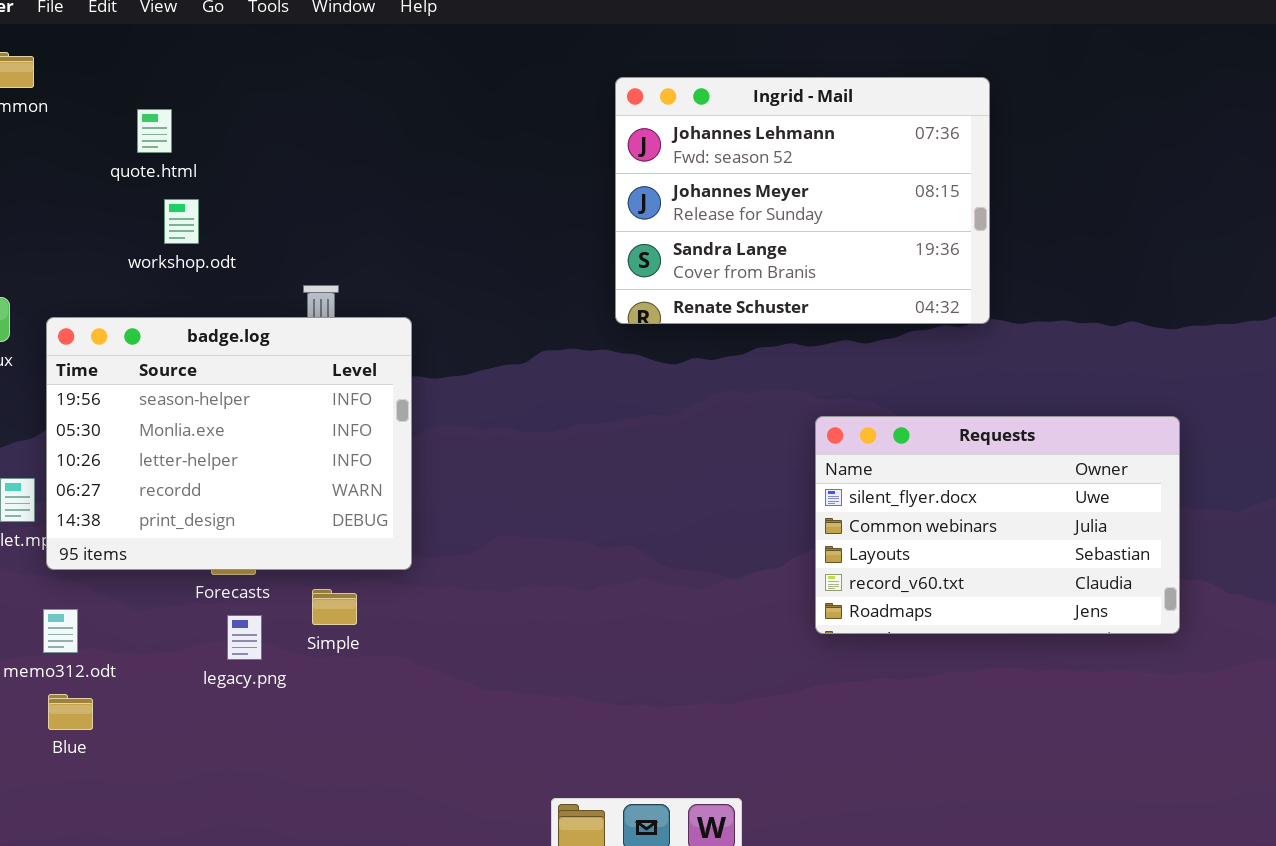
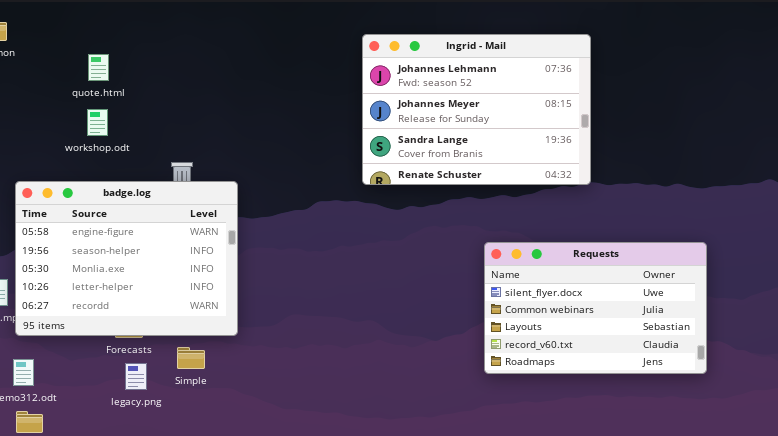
quote.html: [137,109,172,153] -> [88,54,109,81], moved
badge.log: [46,317,412,570] -> [15,181,238,336], scrolled up 1 row

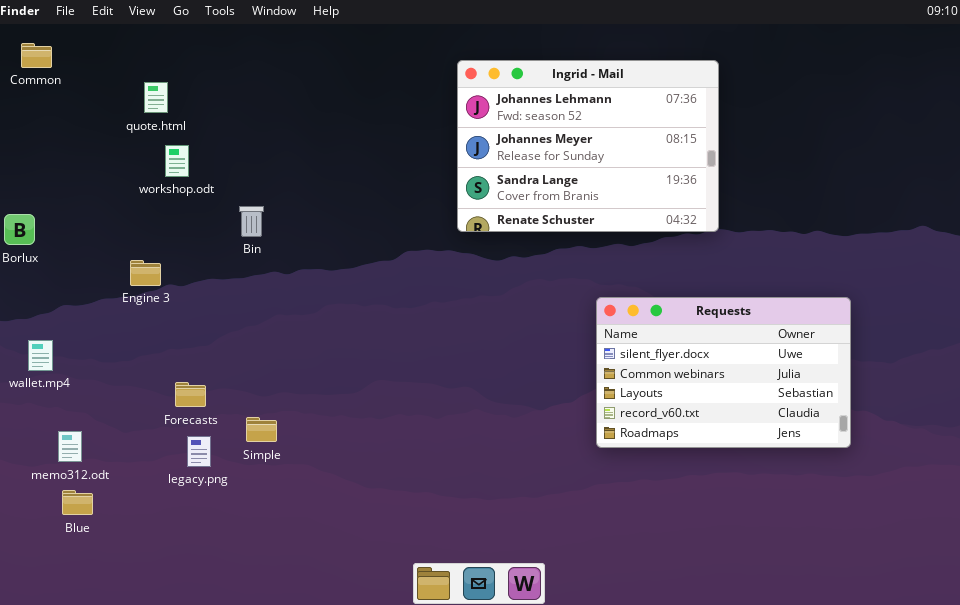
workshop.odt: [87,109,108,136] -> [165,145,189,177], moved
badge.log: [15,181,238,336] -> none, closed

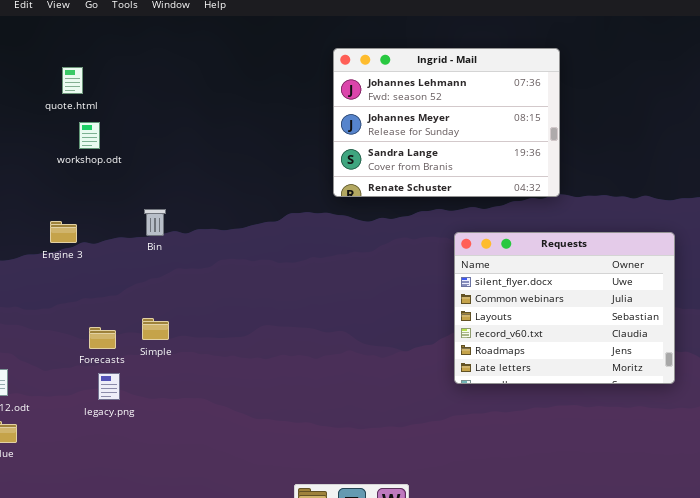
Bin: [239,206,264,237] -> [144,209,166,236], moved
Requests: [596,297,851,448] -> [454,232,675,384], resized
Simple: [246,417,277,442] -> [142,318,169,340], moved

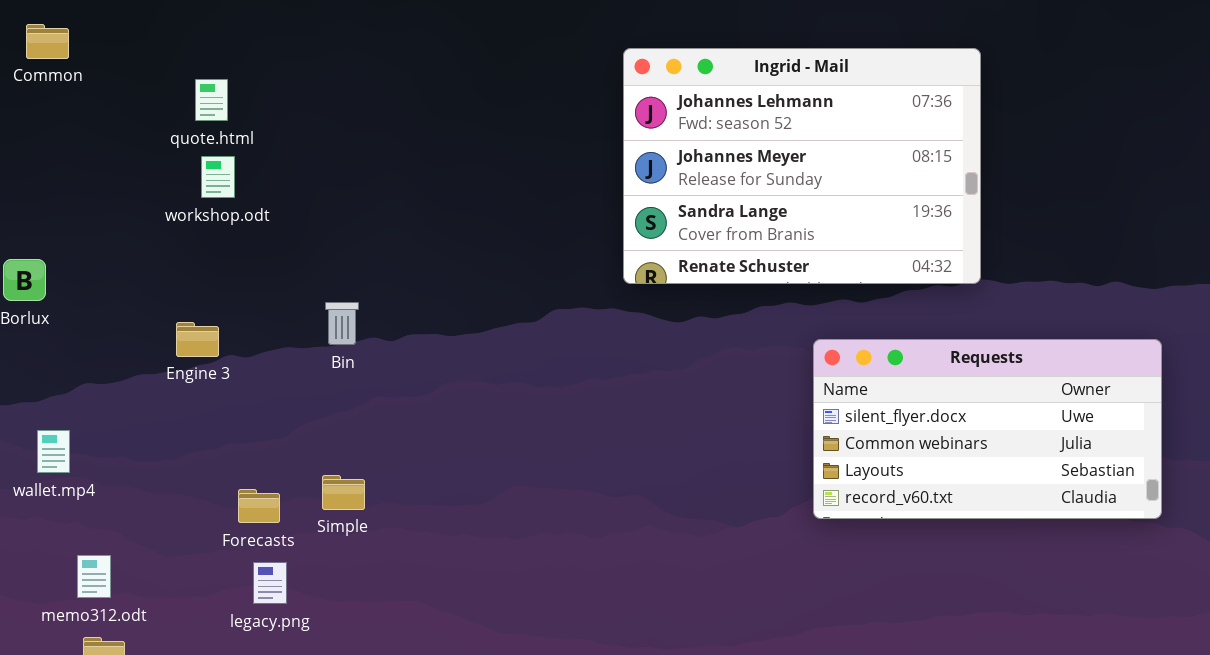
workshop.odt: [79,122,100,149] -> [201,156,235,198], moved
Requests: [454,232,675,384] -> [813,339,1162,519], resized

